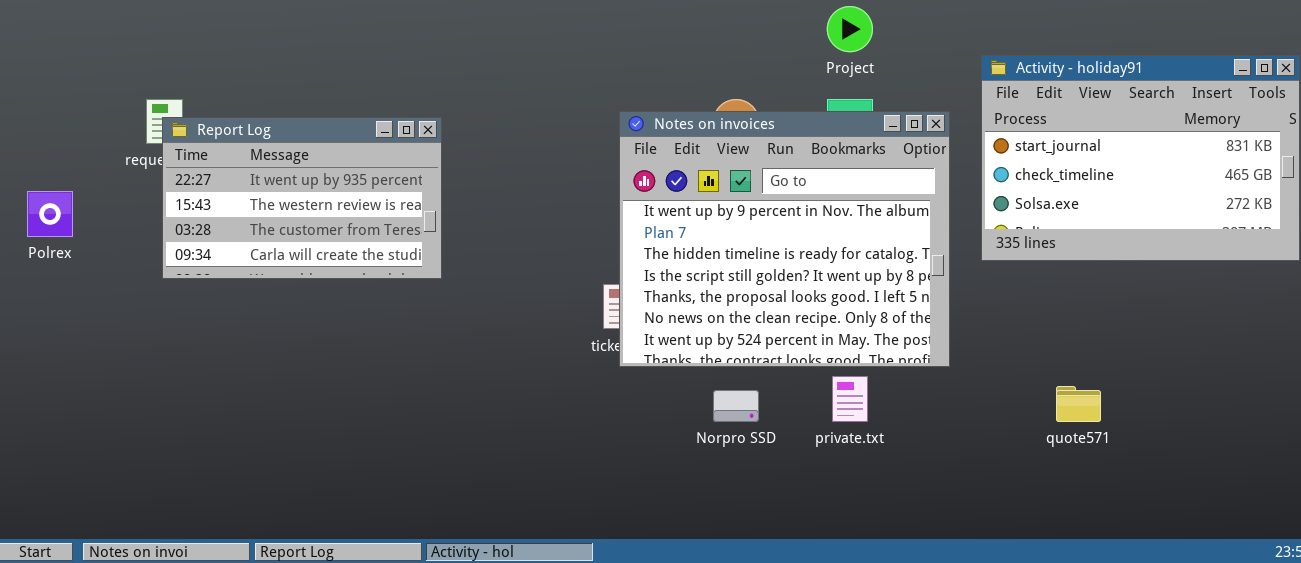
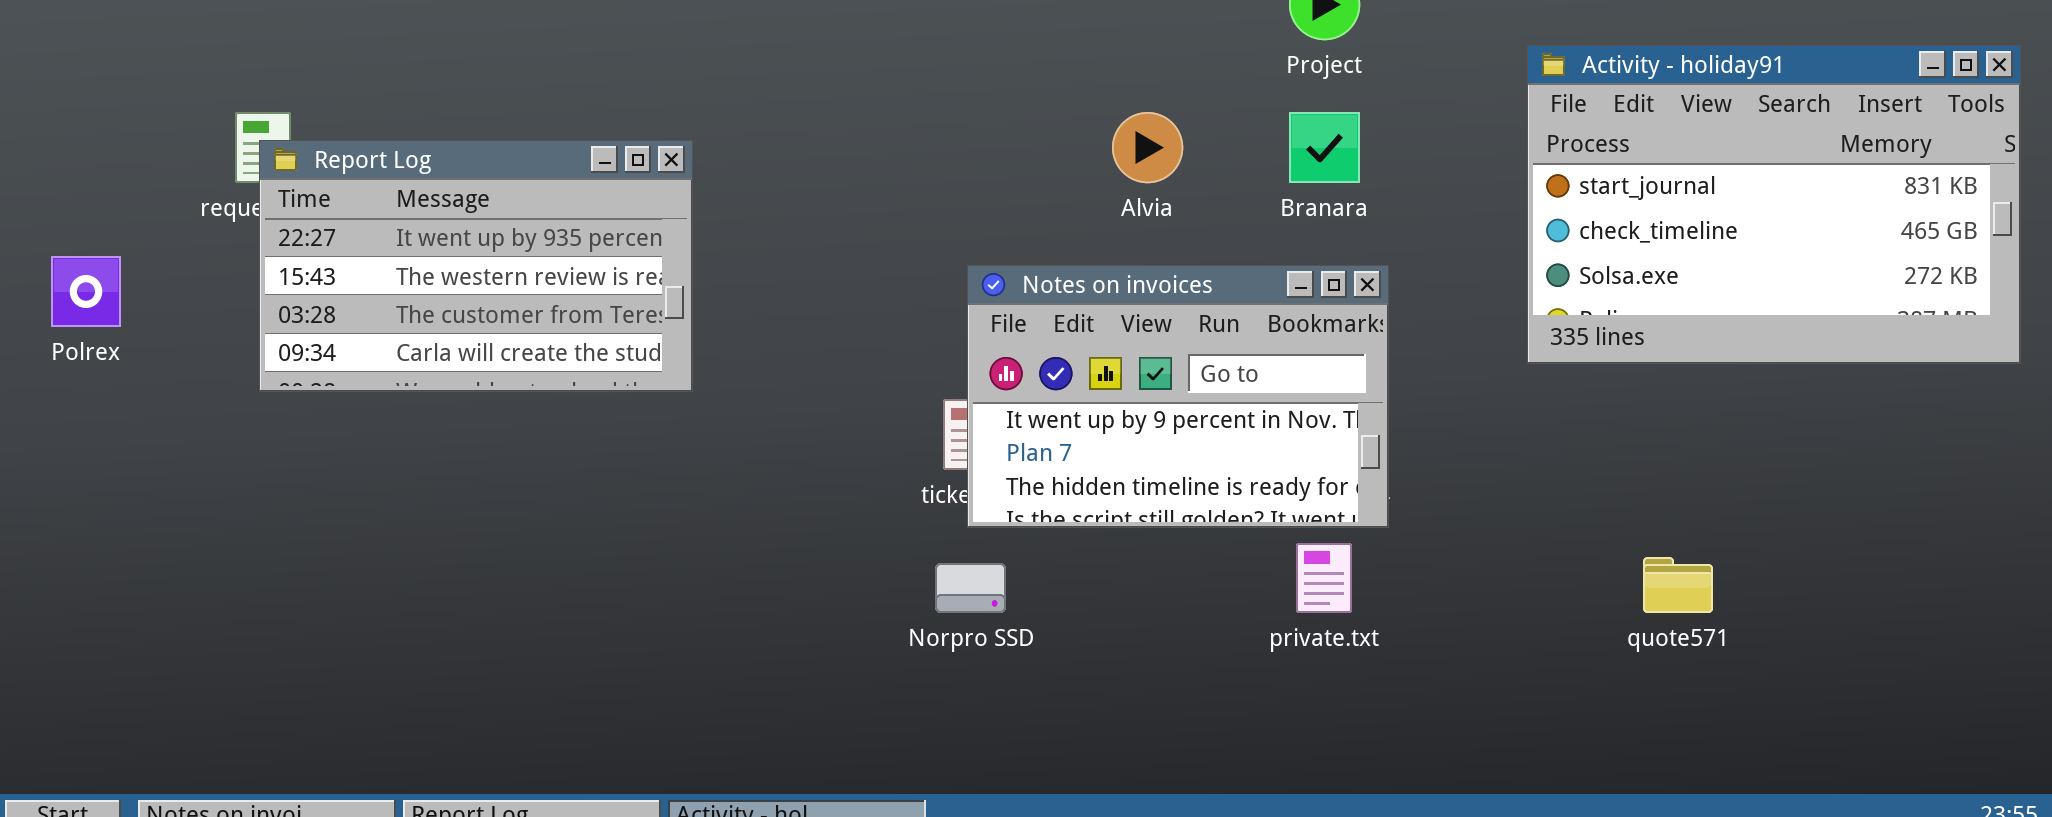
Notes on invoices: [619,111,950,367] -> [967,265,1389,528], resized
Norpro SSD: [713,390,759,422] -> [935,563,1006,613], moved

